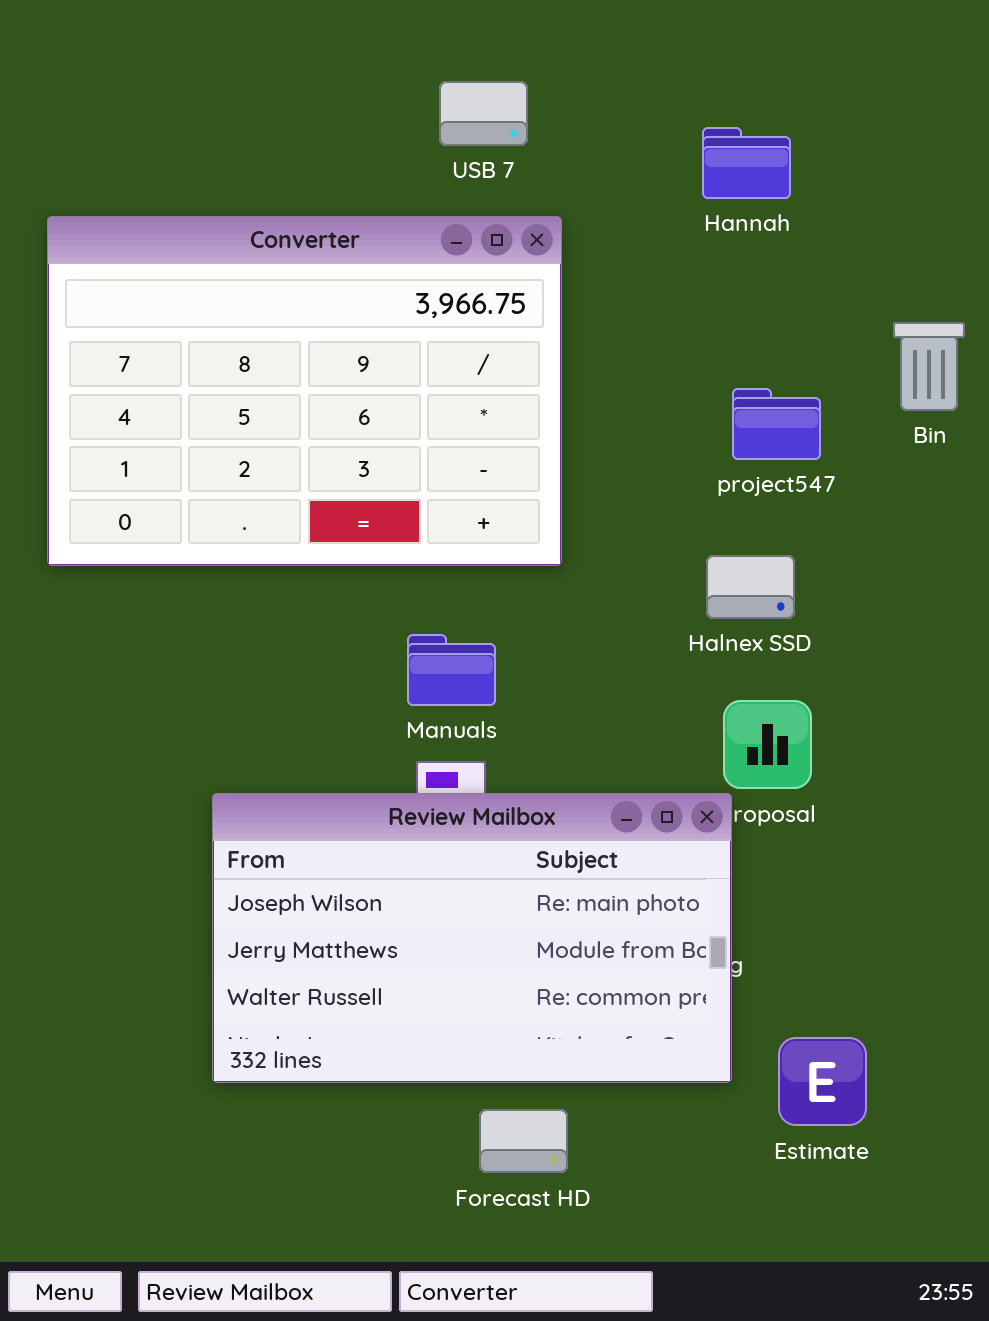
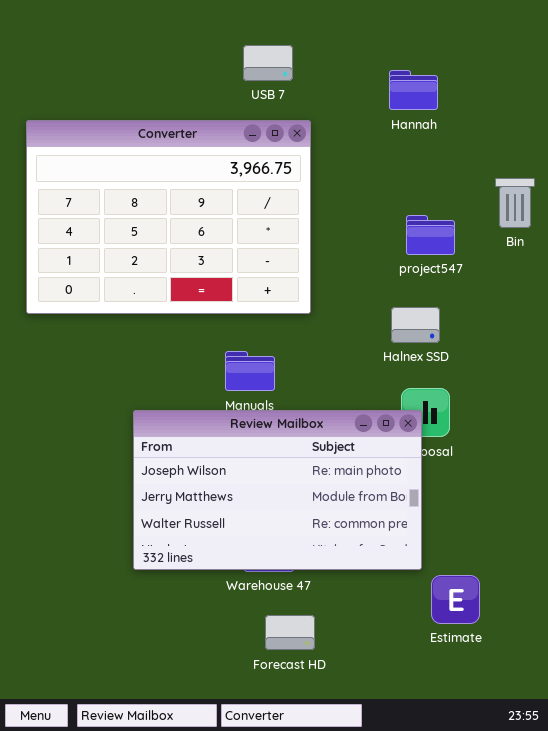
Review Mailbox: [212,793,732,1083] -> [133,410,422,570], moved

